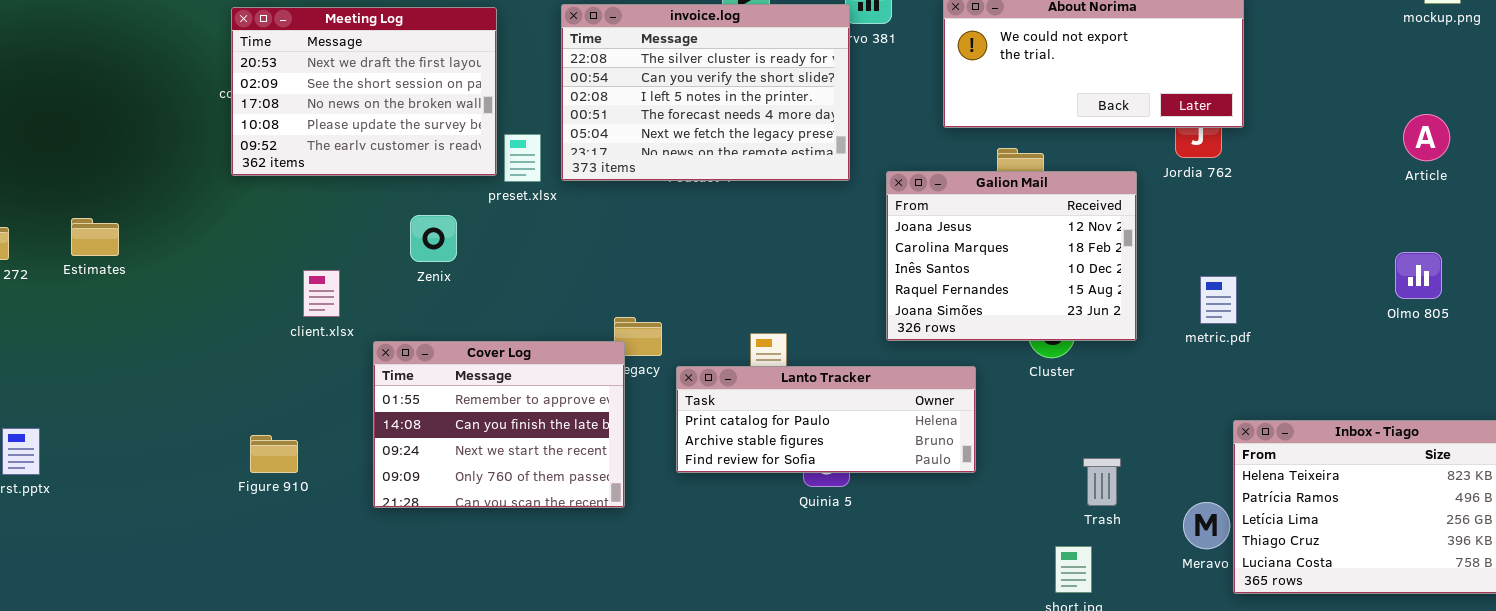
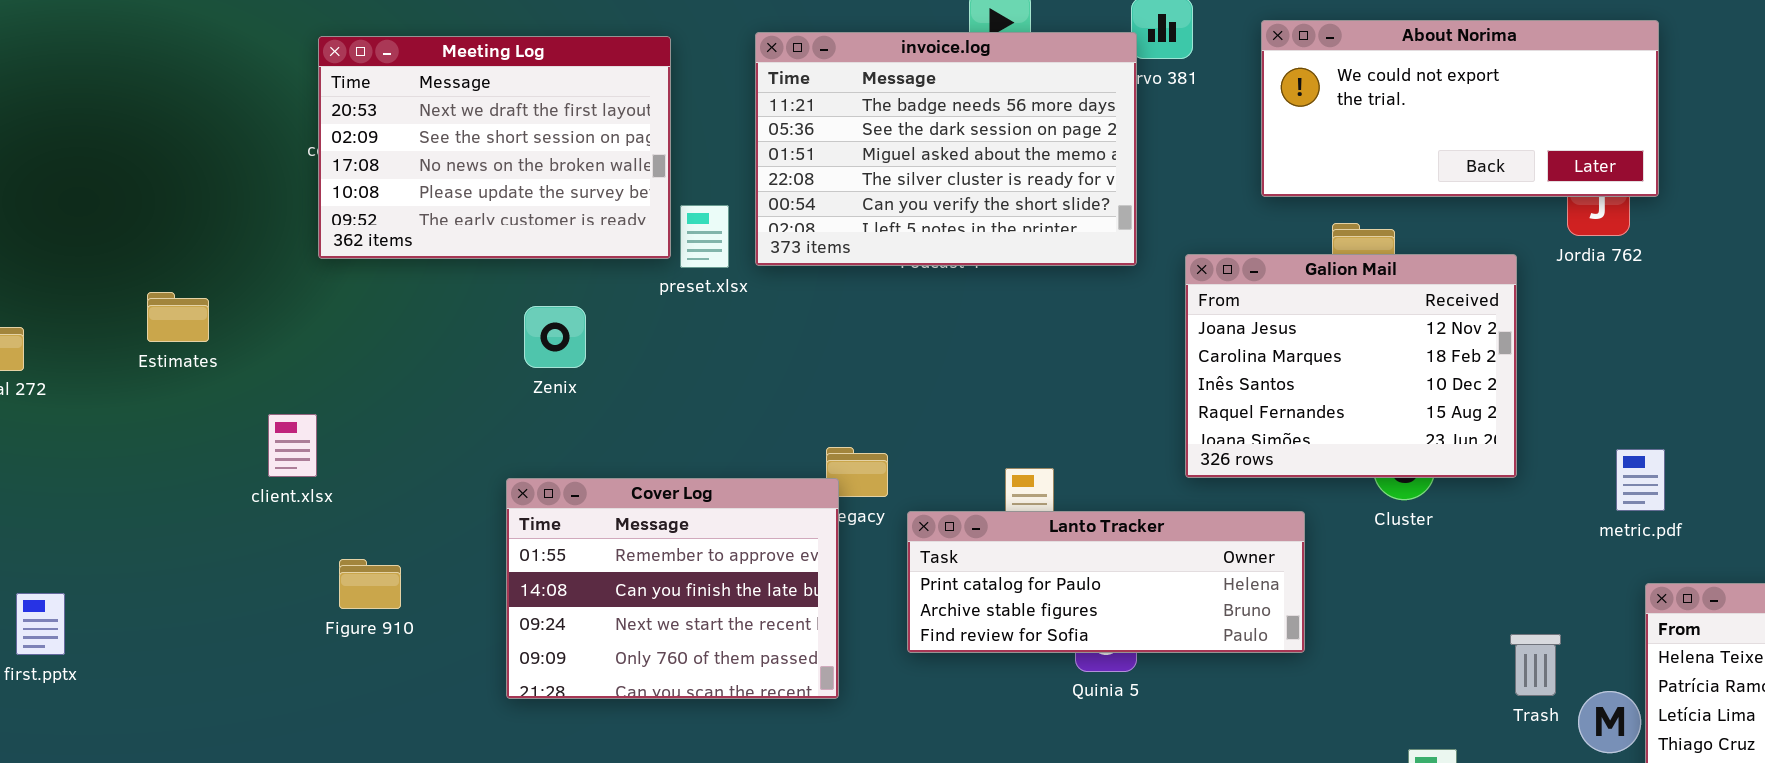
invoice.log: [561,4,850,181] -> [755,32,1137,266], scrolled up 3 rows
Zenix: [410,215,457,262] -> [524,306,586,368], moved
Estimates: [71,218,119,256] -> [147,292,209,342], moved
client.xlsx: [303,270,340,317] -> [268,414,317,477], moved
metric.pdf: [1200,276,1237,324] -> [1616,449,1665,511], moved
Figure 910: [250,435,298,473] -> [339,559,401,609], moved
Trash: [1083,458,1121,506] -> [1510,634,1561,696], moved

